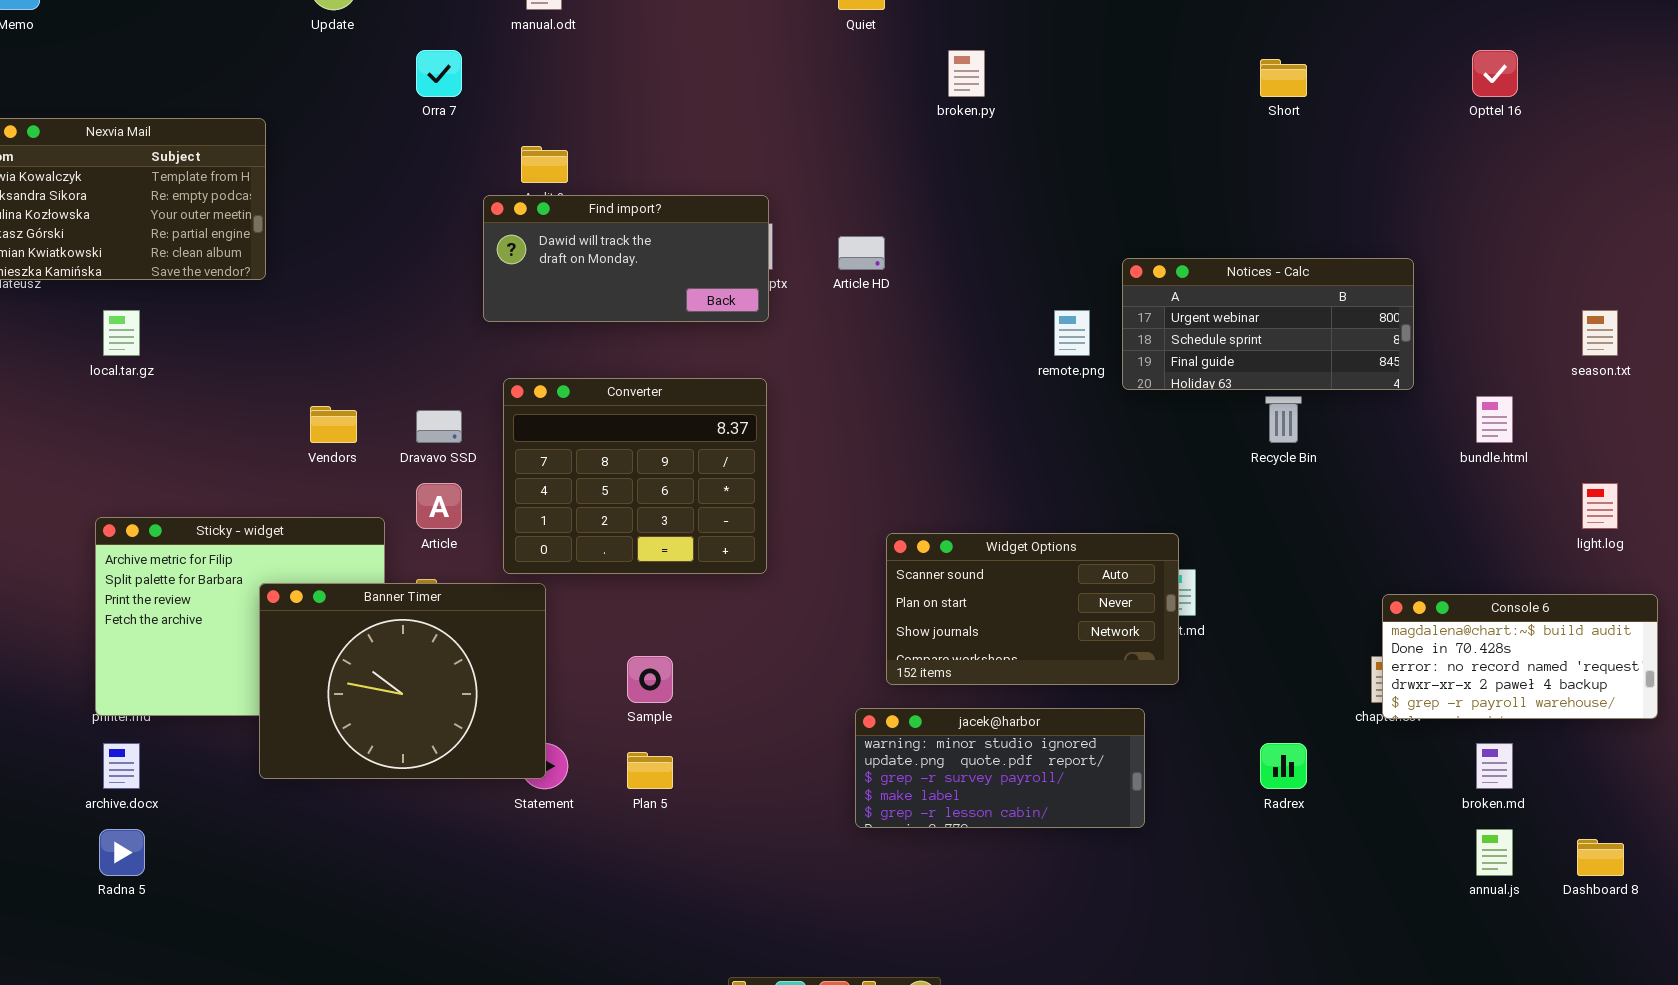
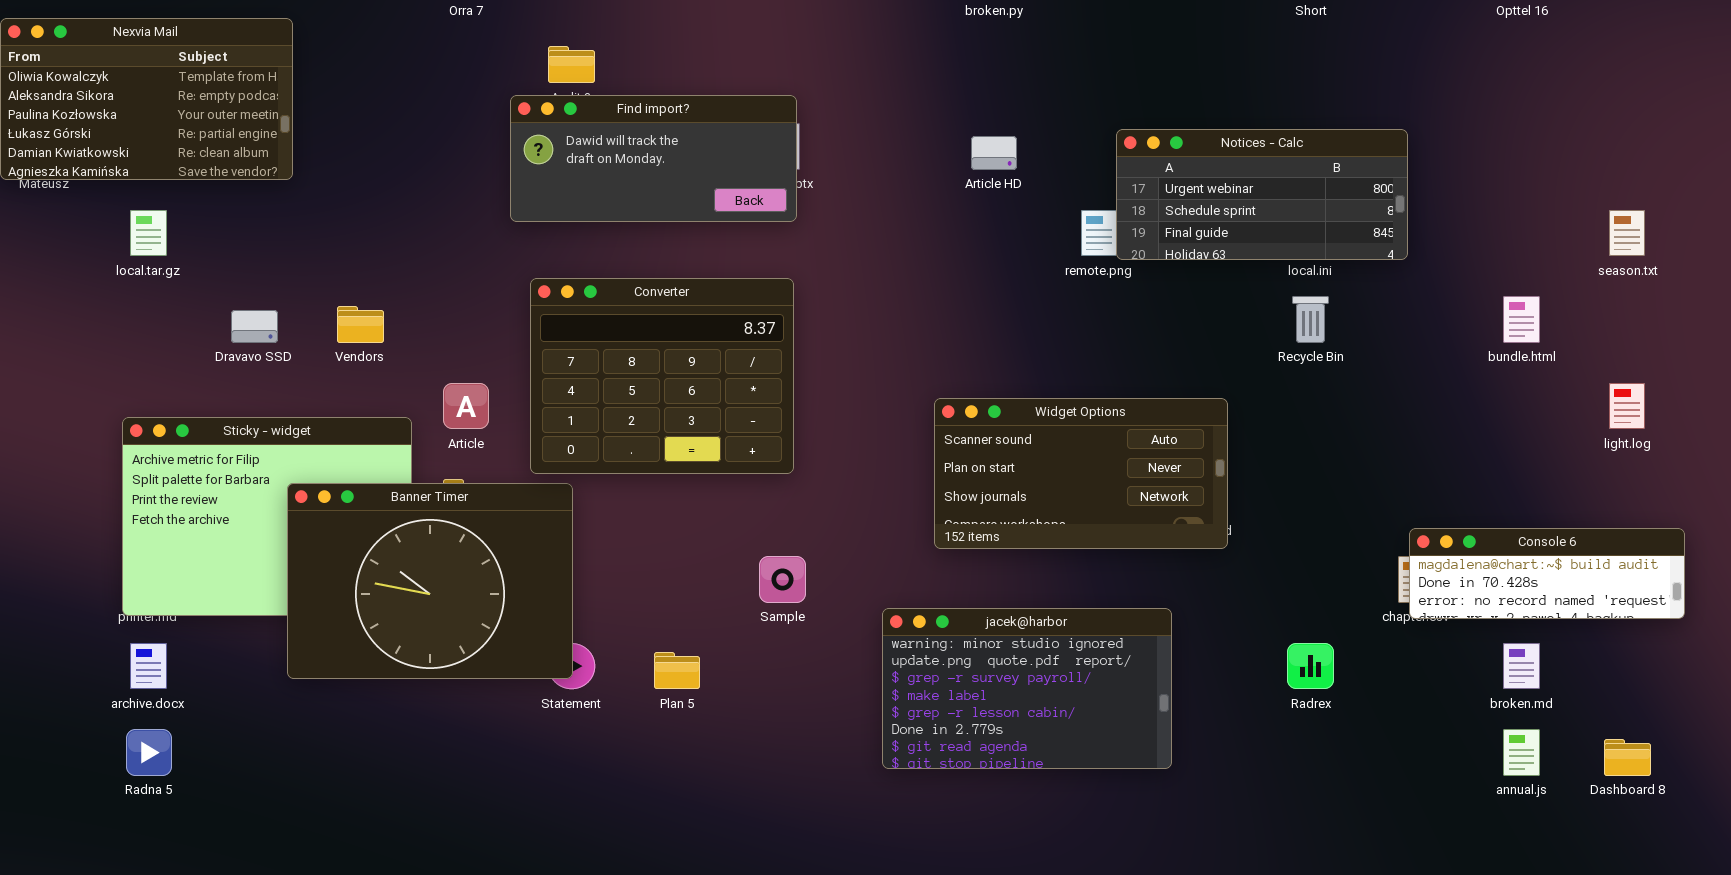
Article HD: [838,236,885,270] -> [971,136,1017,170], moved
Notices - Calc: [1122,258,1414,390] -> [1116,129,1408,260], moved
Dravavo SSD: [416,410,462,443] -> [231,310,278,343], moved
Widget Options: [886,533,1179,685] -> [934,398,1228,549], moved
Console 6: [1382,594,1658,719] -> [1409,528,1685,619], resized
Sample: [627,656,673,703] -> [759,556,806,603], moved
jacek@harbor: [855,708,1145,828] -> [882,608,1172,769], resized

